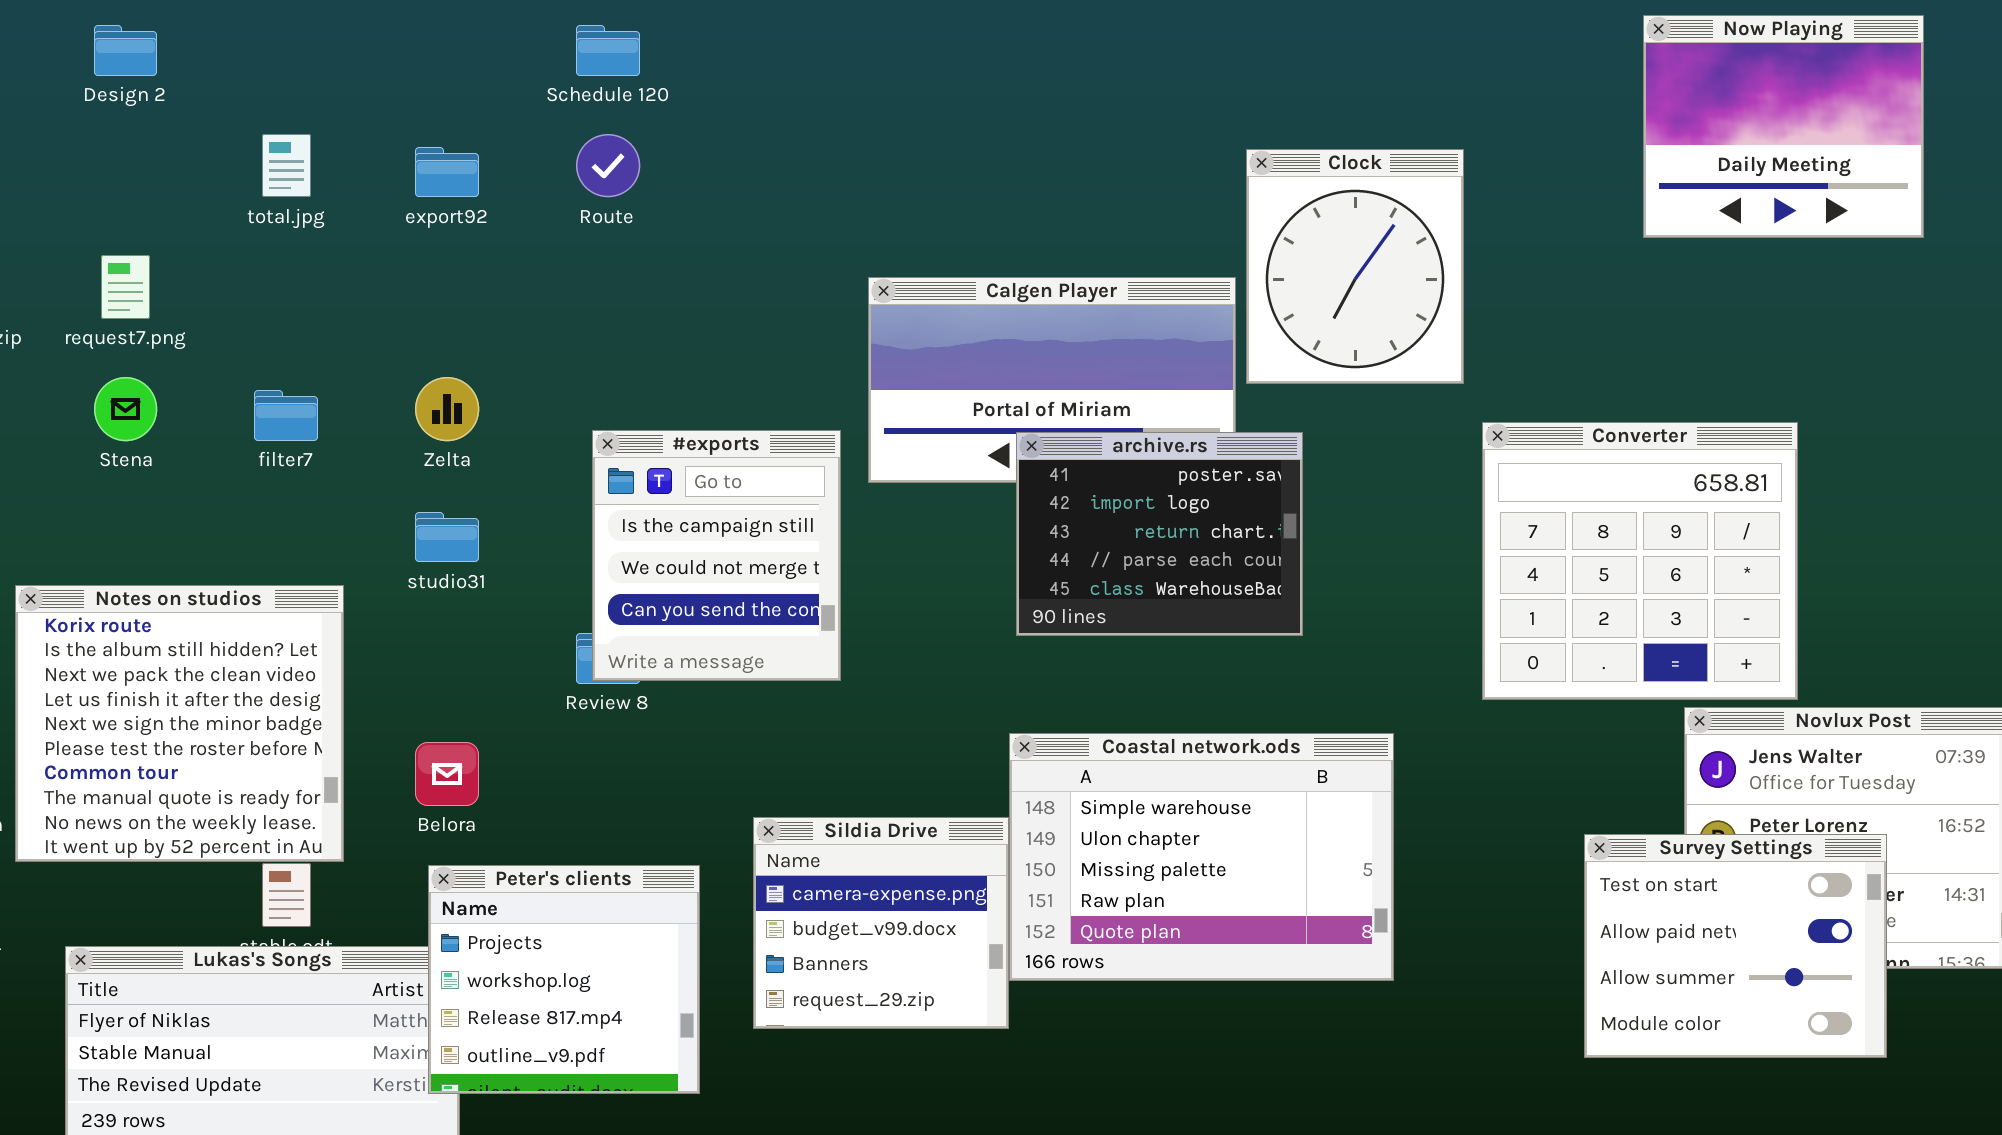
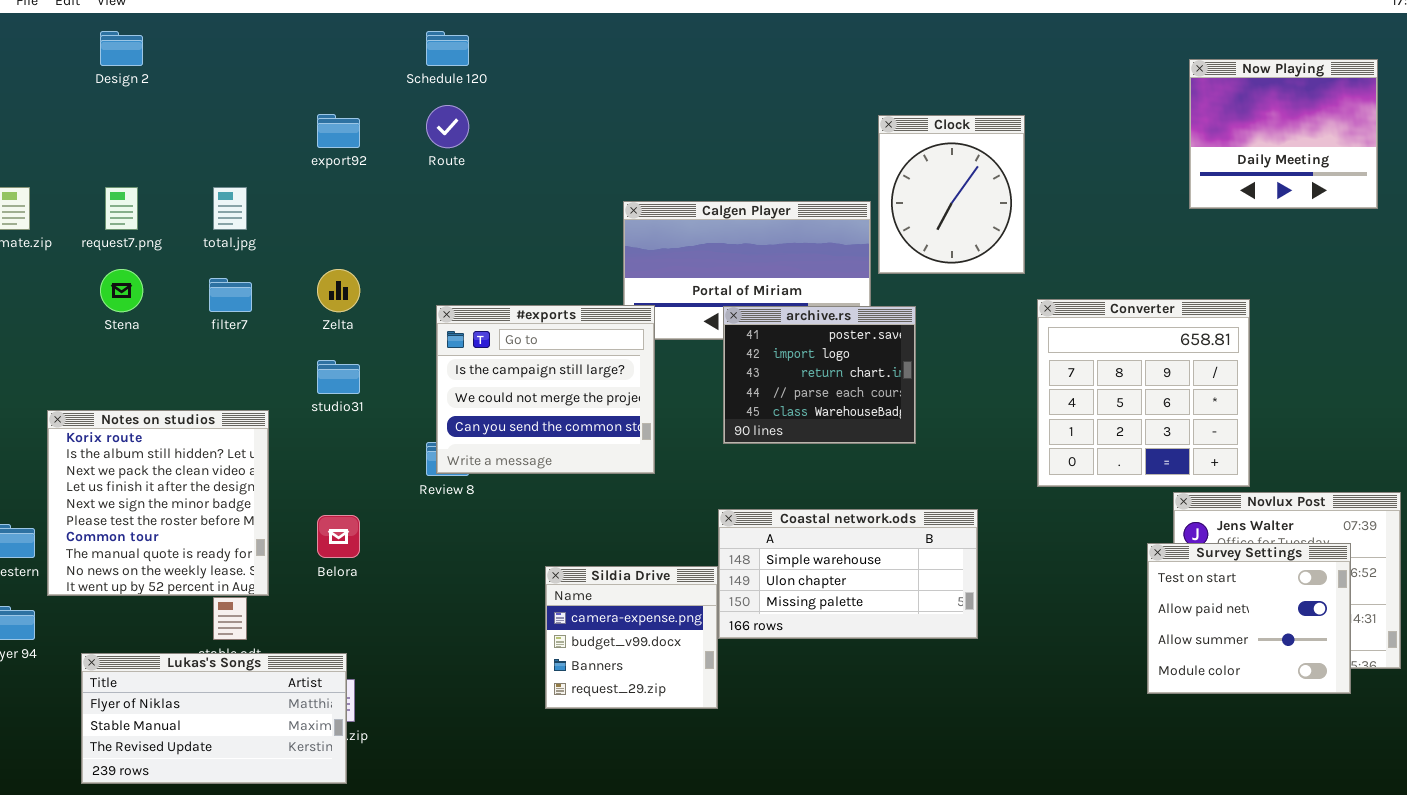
Now Playing: [1643,15,1924,238] -> [1189,59,1378,209], moved
total.jpg: [262,134,311,197] -> [213,187,247,230], moved
#exports: [592,430,841,681] -> [436,305,655,474], resized
Coastal network.ods: [1009,733,1394,981] -> [718,509,978,639], resized
Survey Settings: [1584,834,1887,1058] -> [1147,543,1351,694], moved
Peter's clients: [428,865,700,1094] -> none, closed

